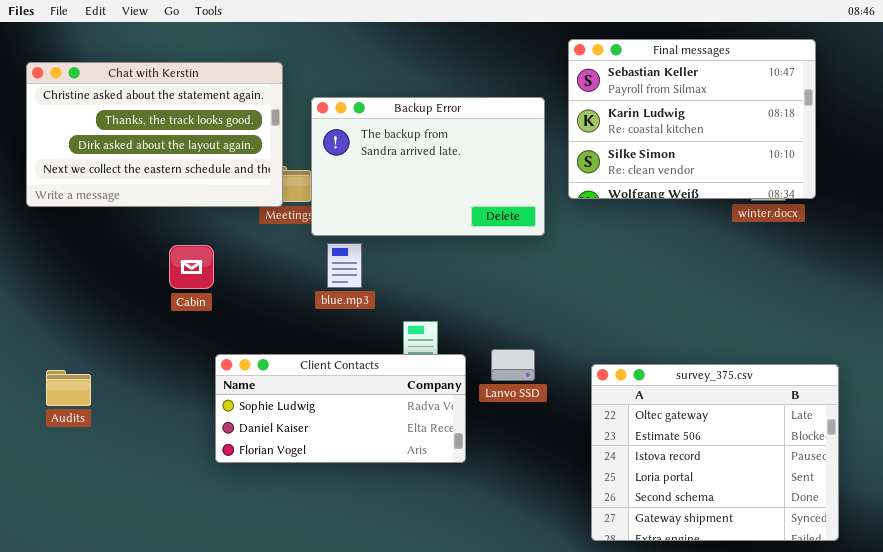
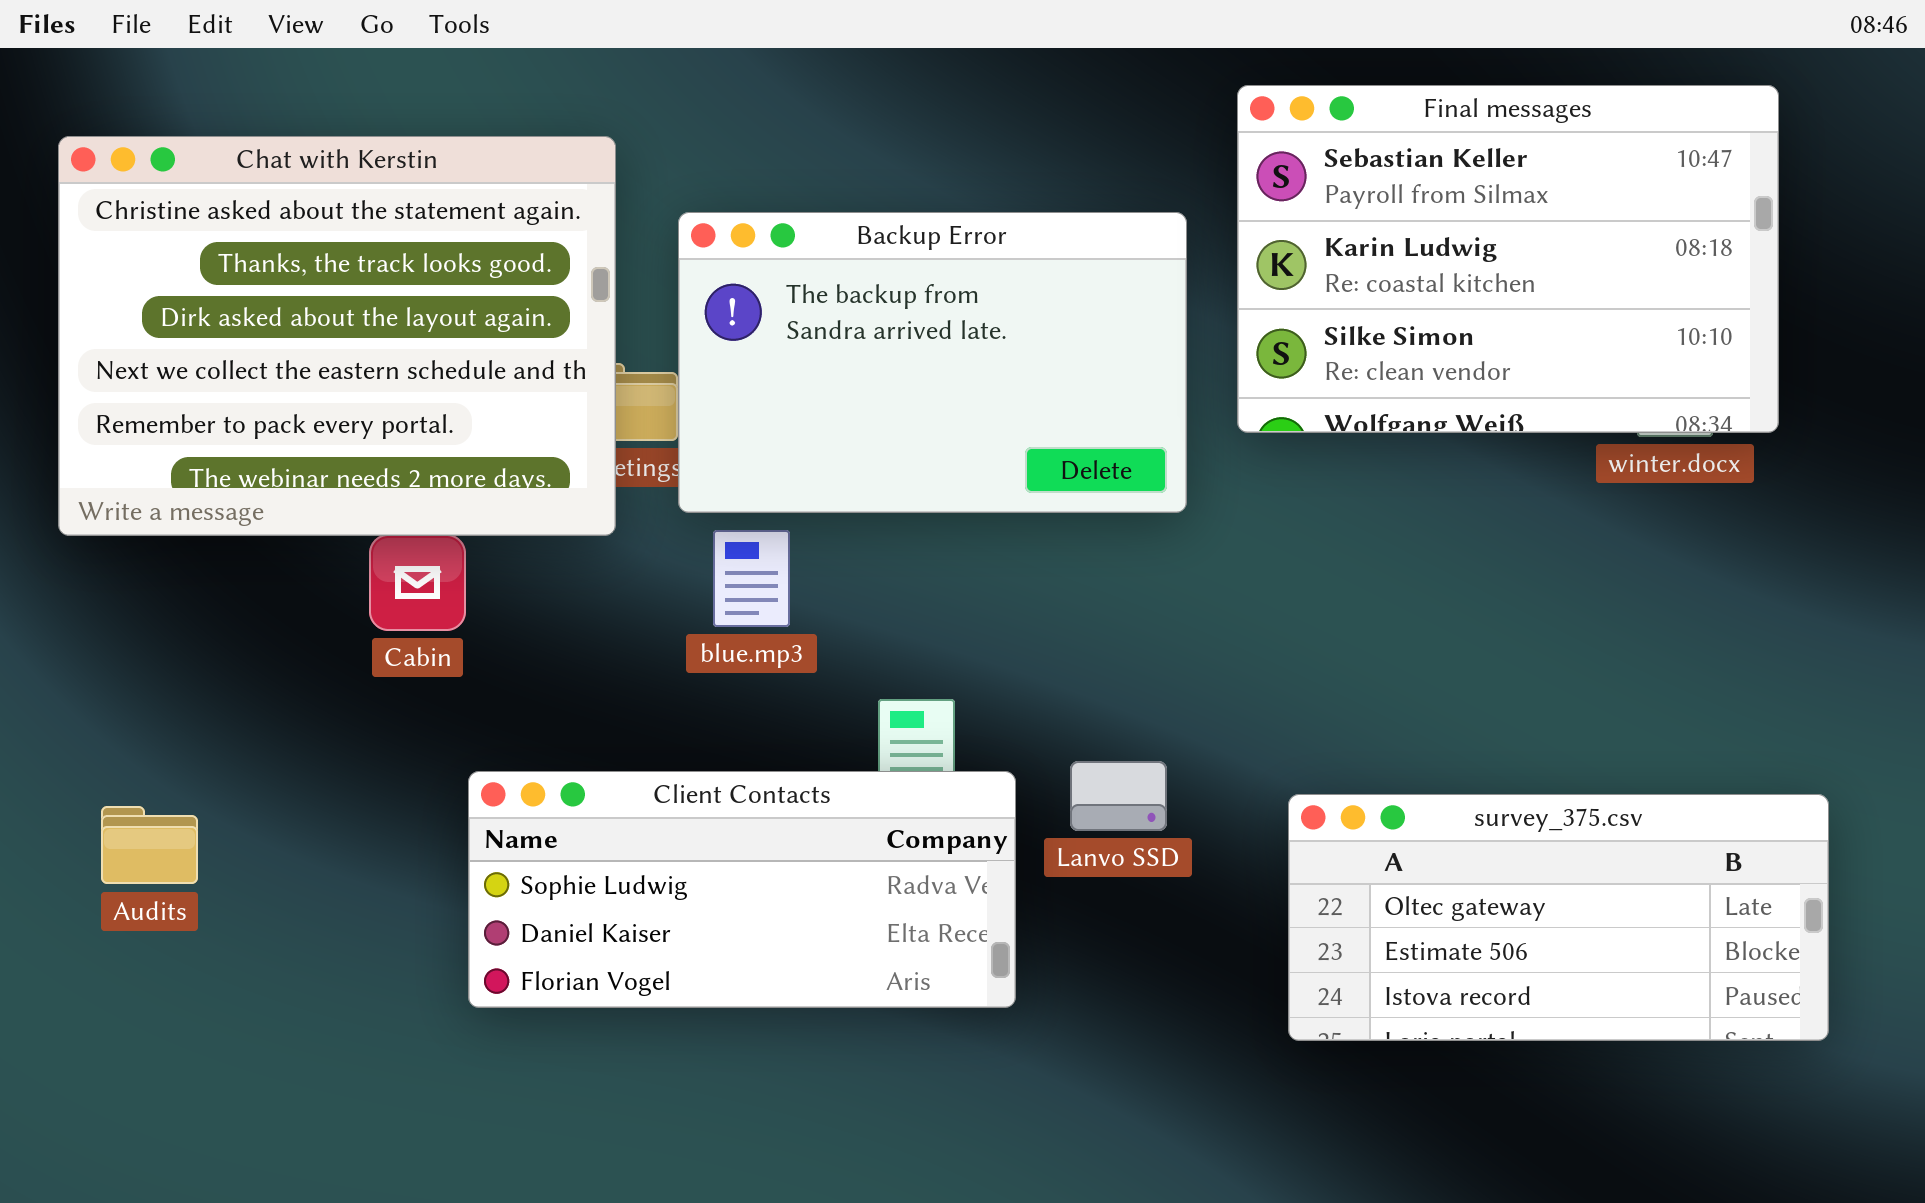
Chat with Kerstin: [26,62,283,207] -> [58,136,616,536], resized
survey_375.csv: [591,364,839,541] -> [1288,794,1829,1041], resized

